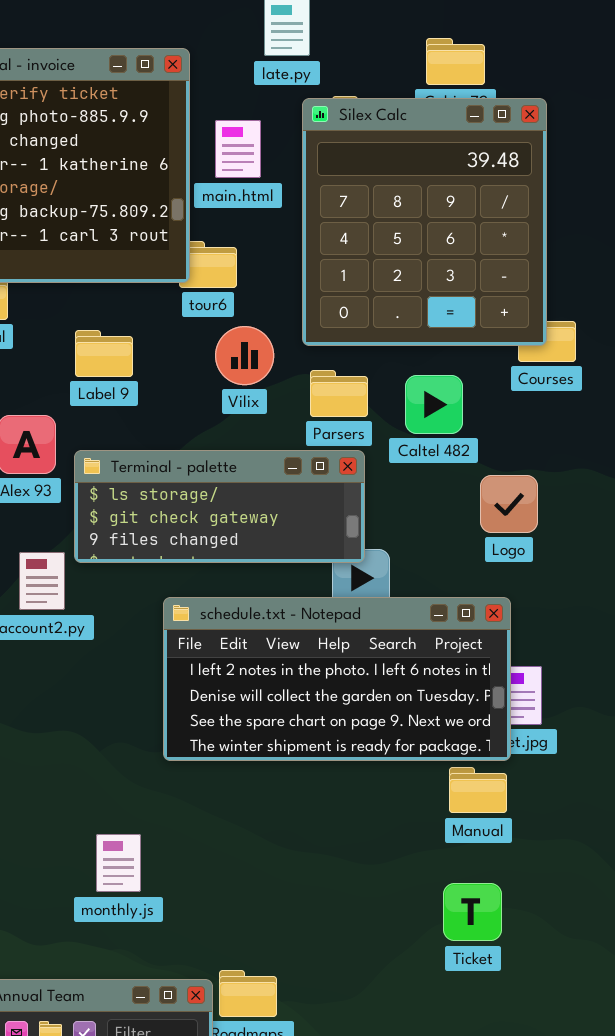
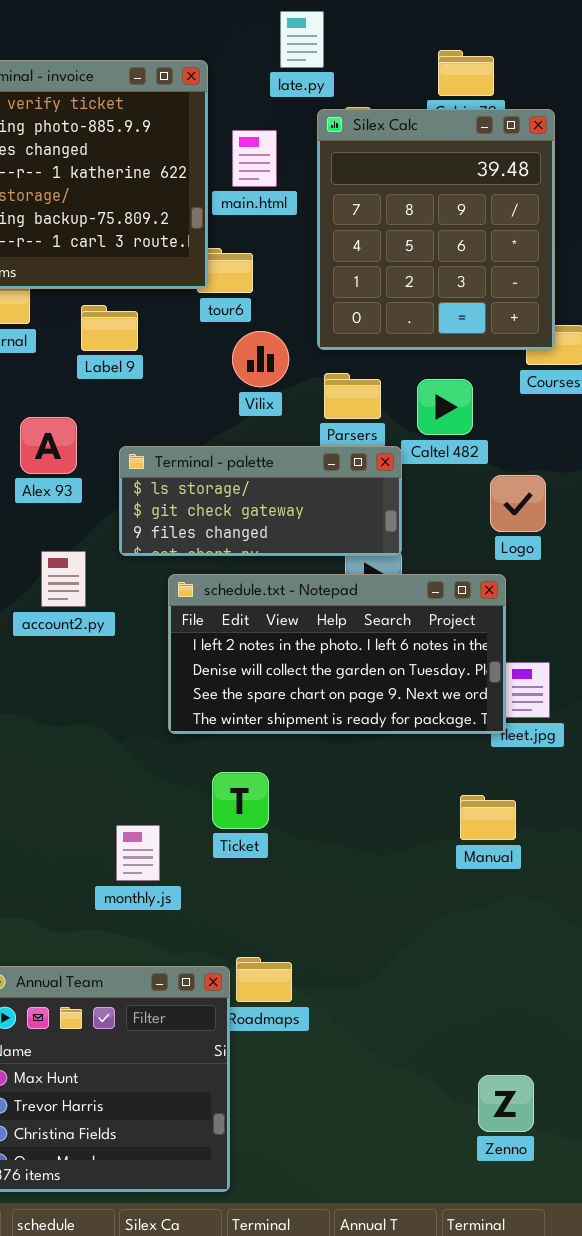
Label 9: [75,330,133,377] -> [81,305,138,351], moved
Terminal - palette: [74,450,365,563] -> [119,446,402,556], moved
schedule.txt - Notepad: [163,597,511,761] -> [168,574,506,734], moved
Manual: [449,767,507,813] -> [460,795,516,840], moved
Ticket: [443,883,502,941] -> [212,772,269,829], moved

